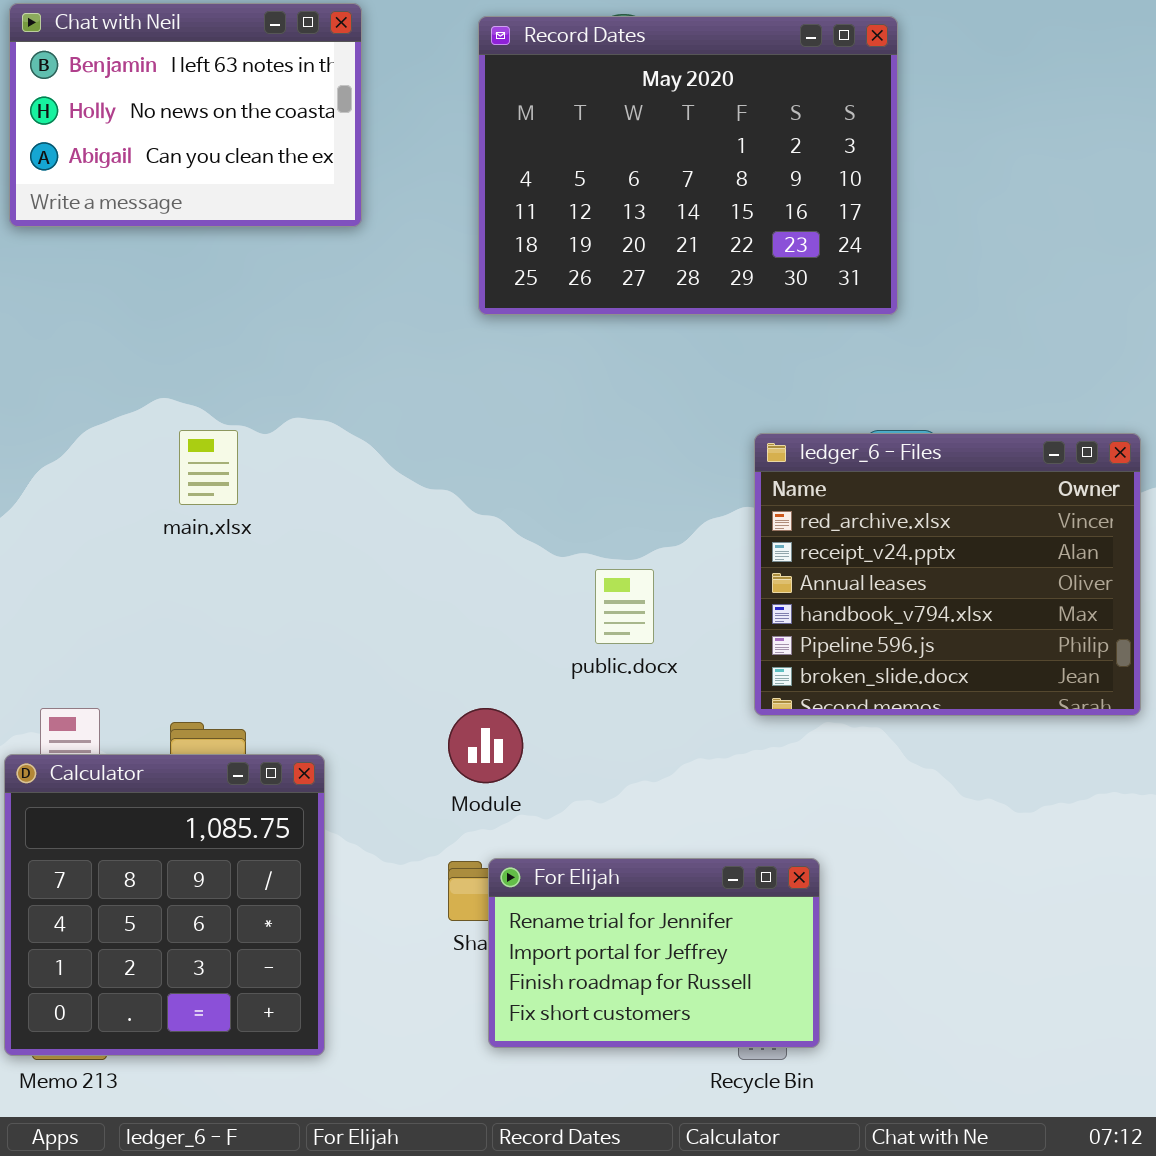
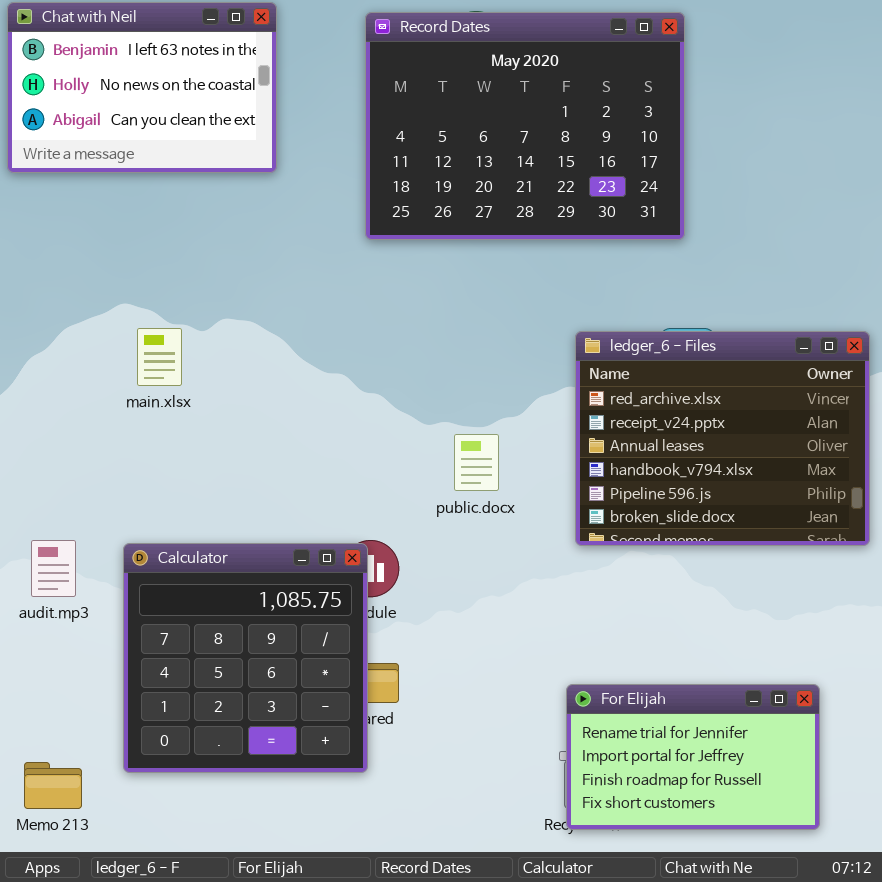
Calculator: [4,754,325,1056] -> [123,543,368,773], moved
For Elijah: [488,858,820,1048] -> [566,684,820,830], moved

